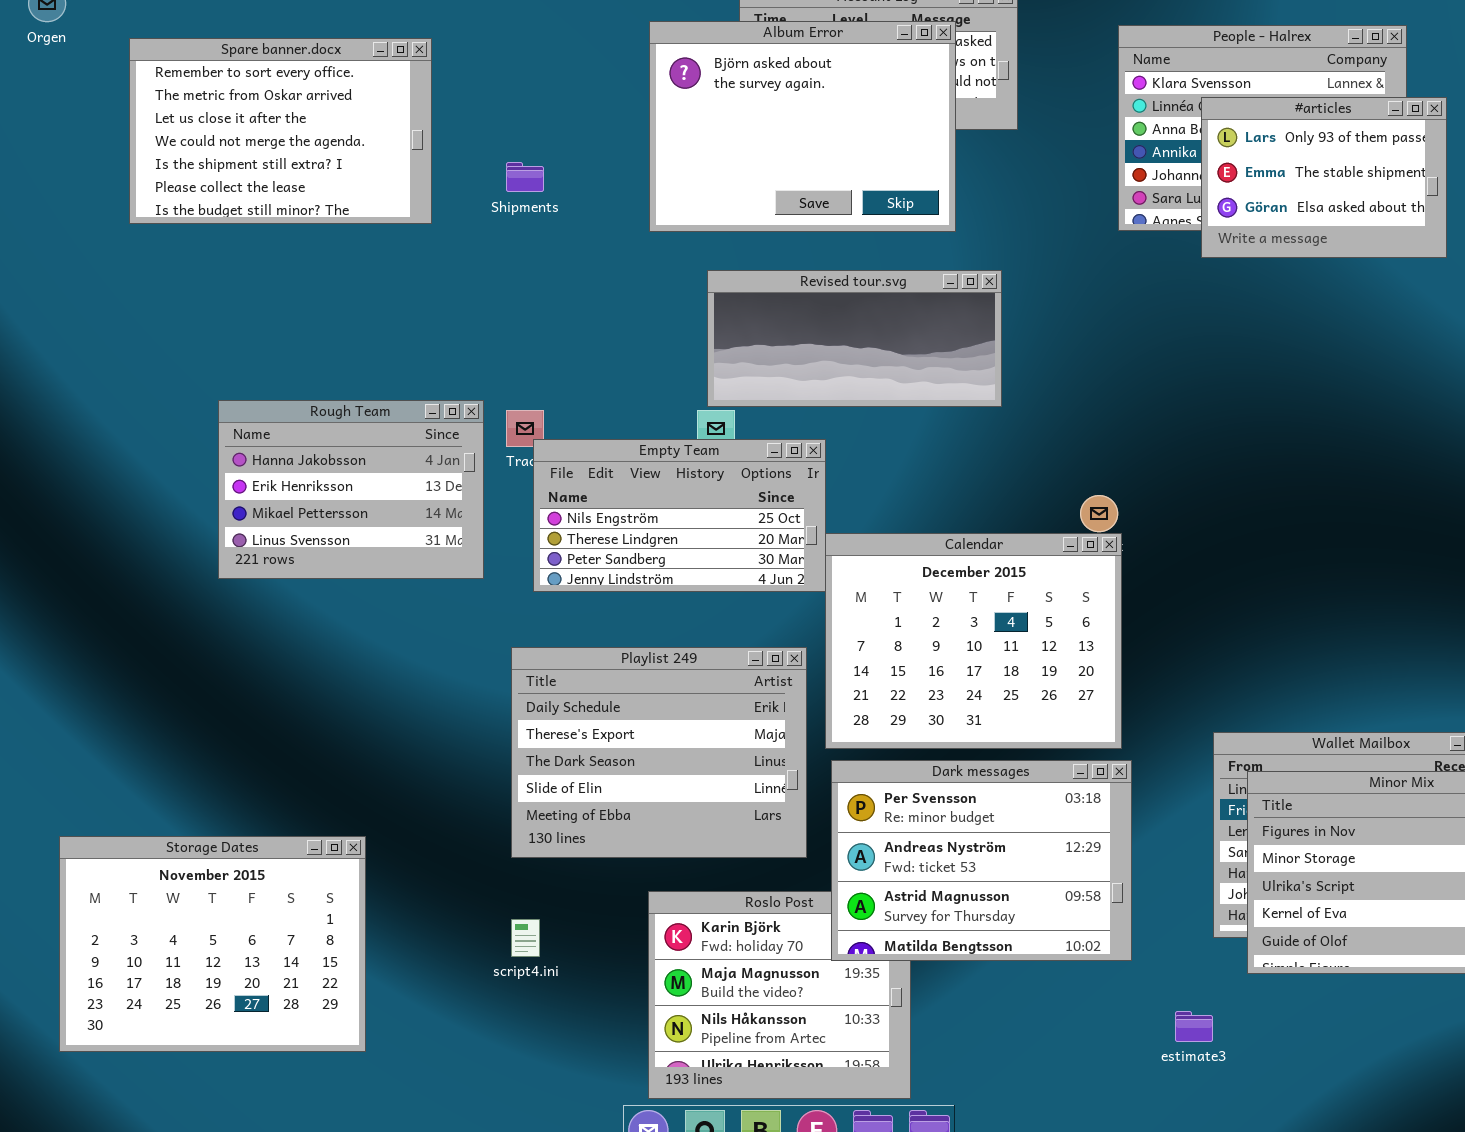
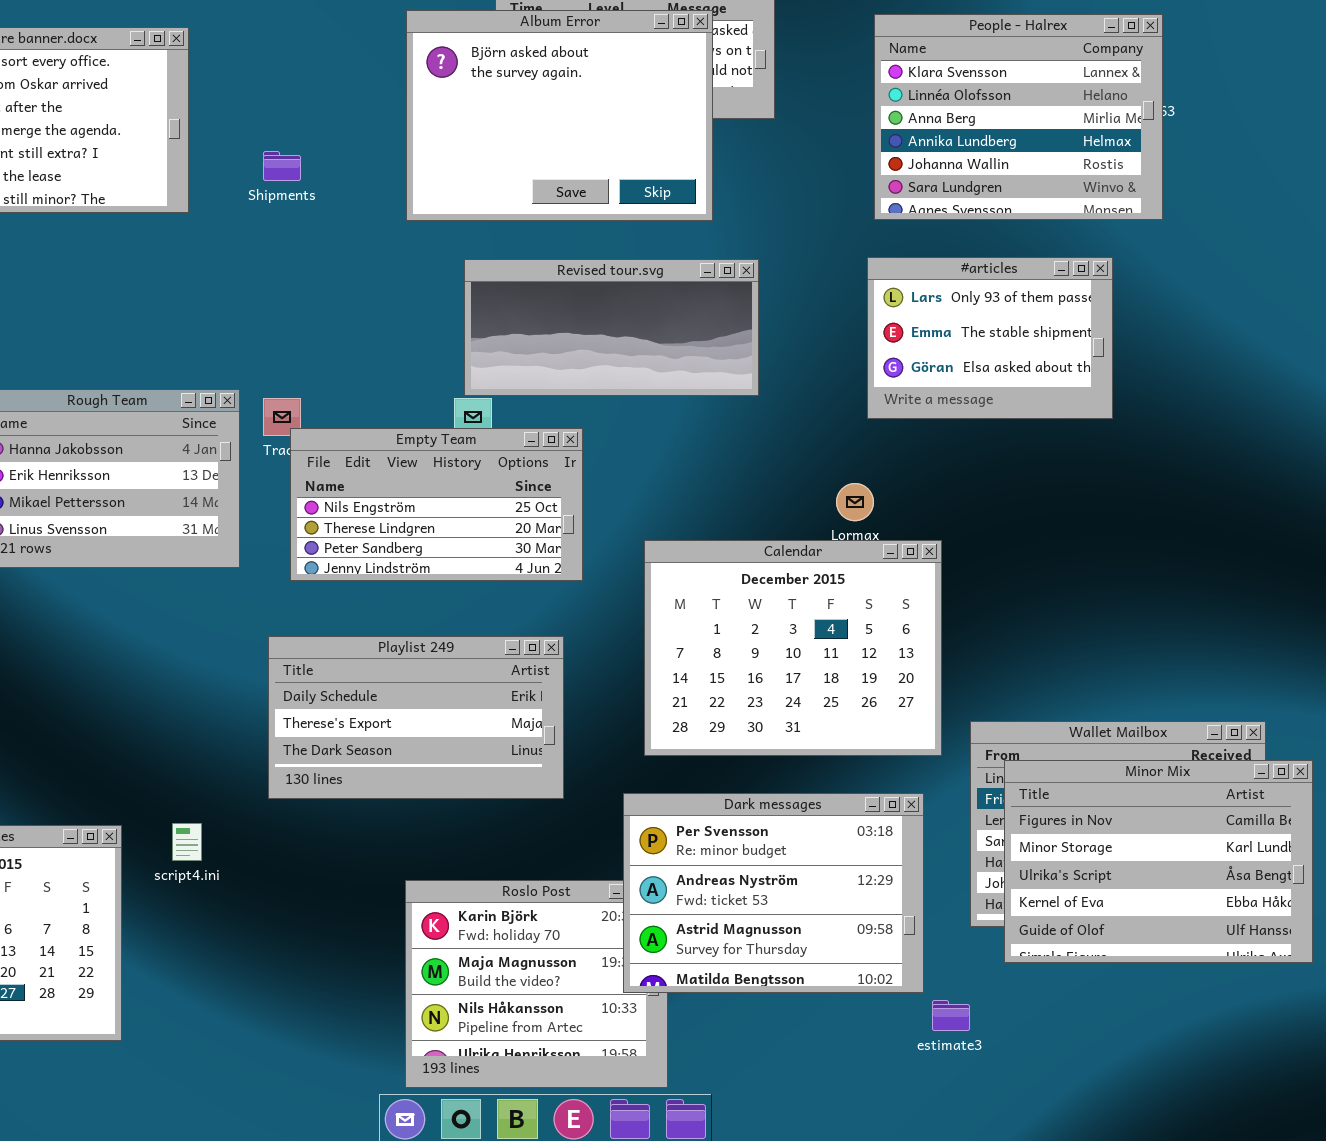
#articles: [1201,97,1447,258] -> [867,257,1113,419], moved
Calendar: [825,533,1122,749] -> [644,540,942,756], moved
Playlist 249: [511,647,807,858] -> [268,636,564,799], resized
Dark messages: [831,760,1132,961] -> [623,793,924,993], moved
script4.ini: [511,919,540,957] -> [172,823,202,861], moved

